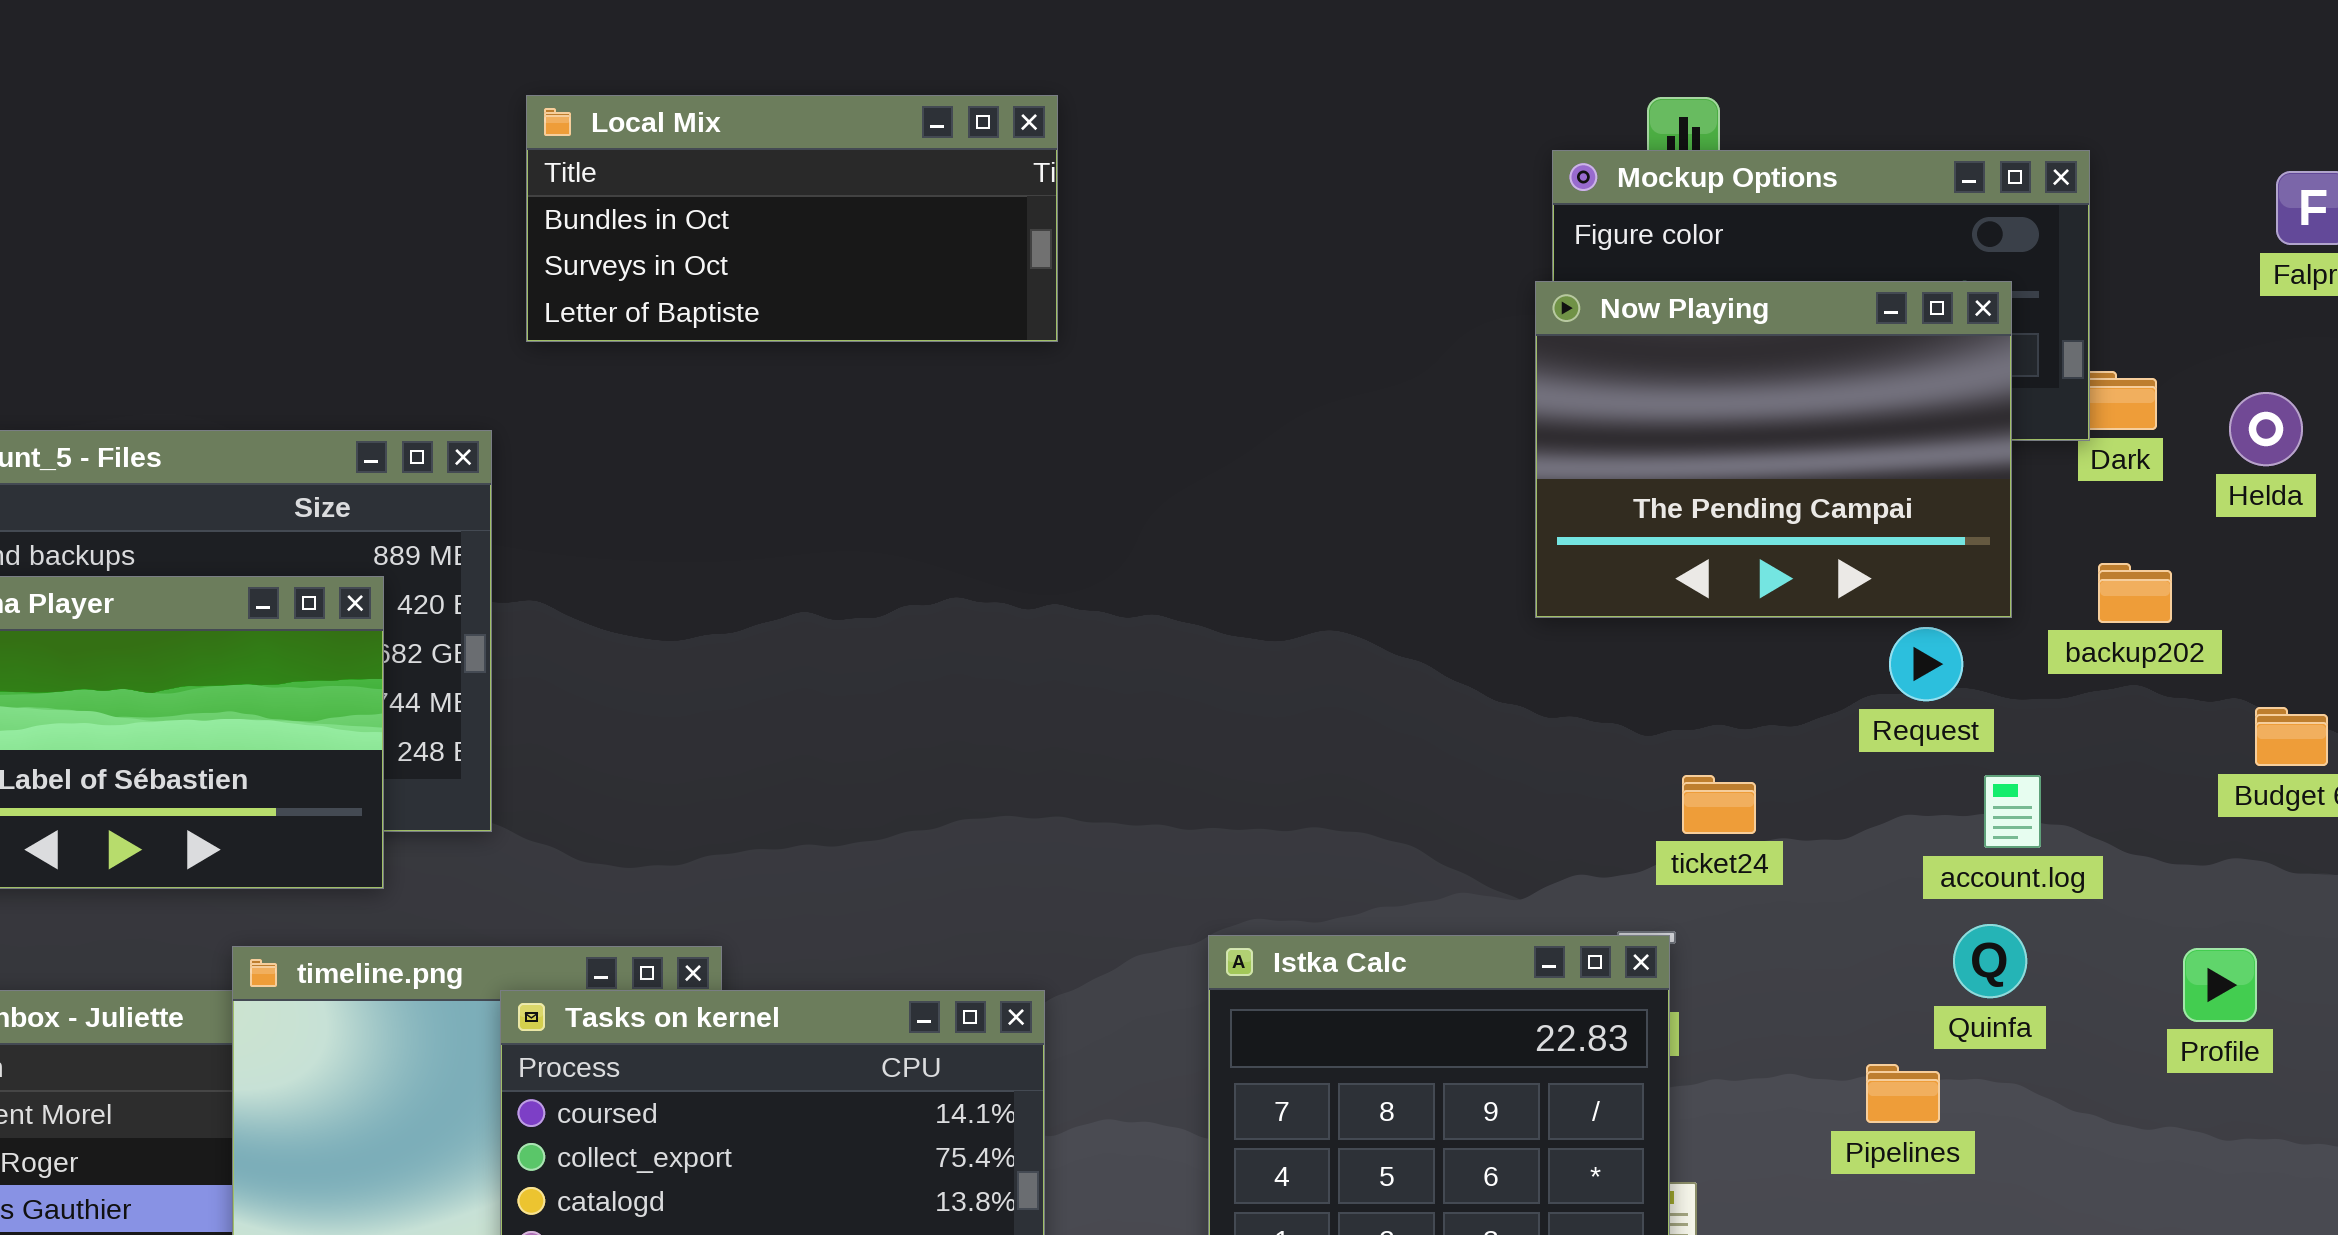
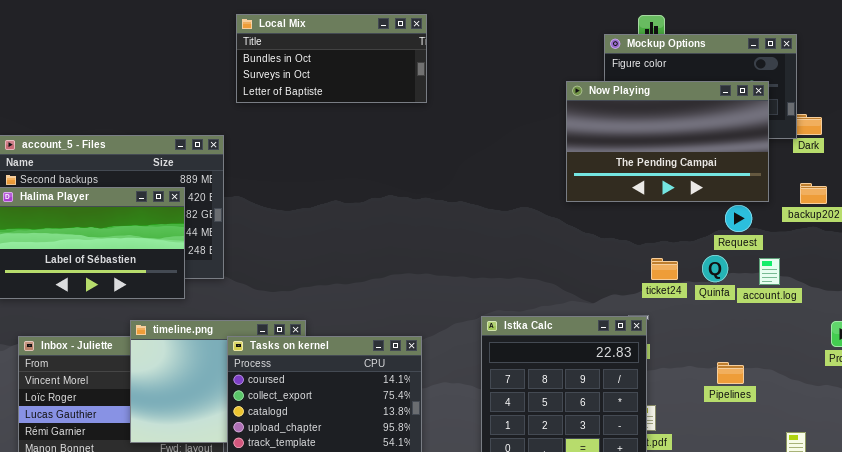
Now Playing: [1535,281,2012,618] -> [566,81,769,202], resized
Quinfa: [1953,924,2027,998] -> [702,255,728,282], moved

